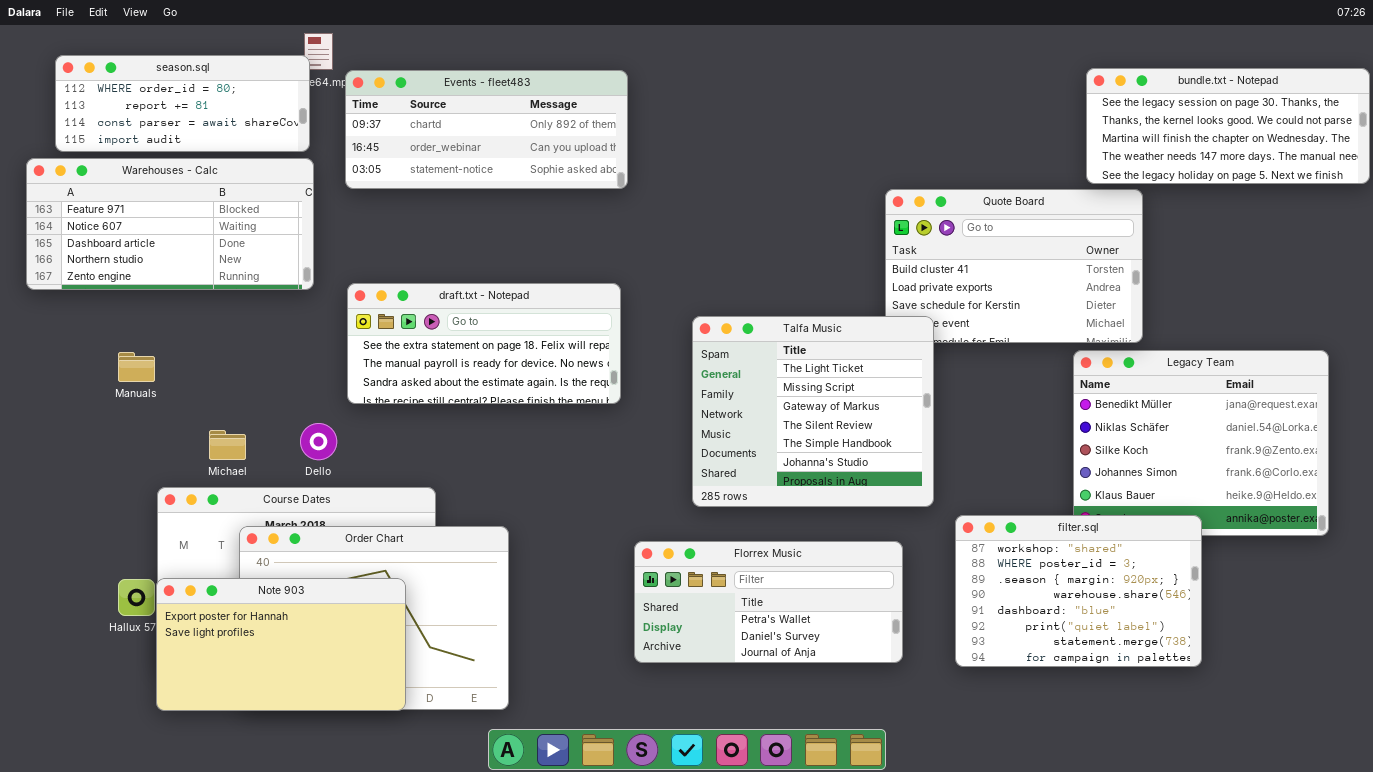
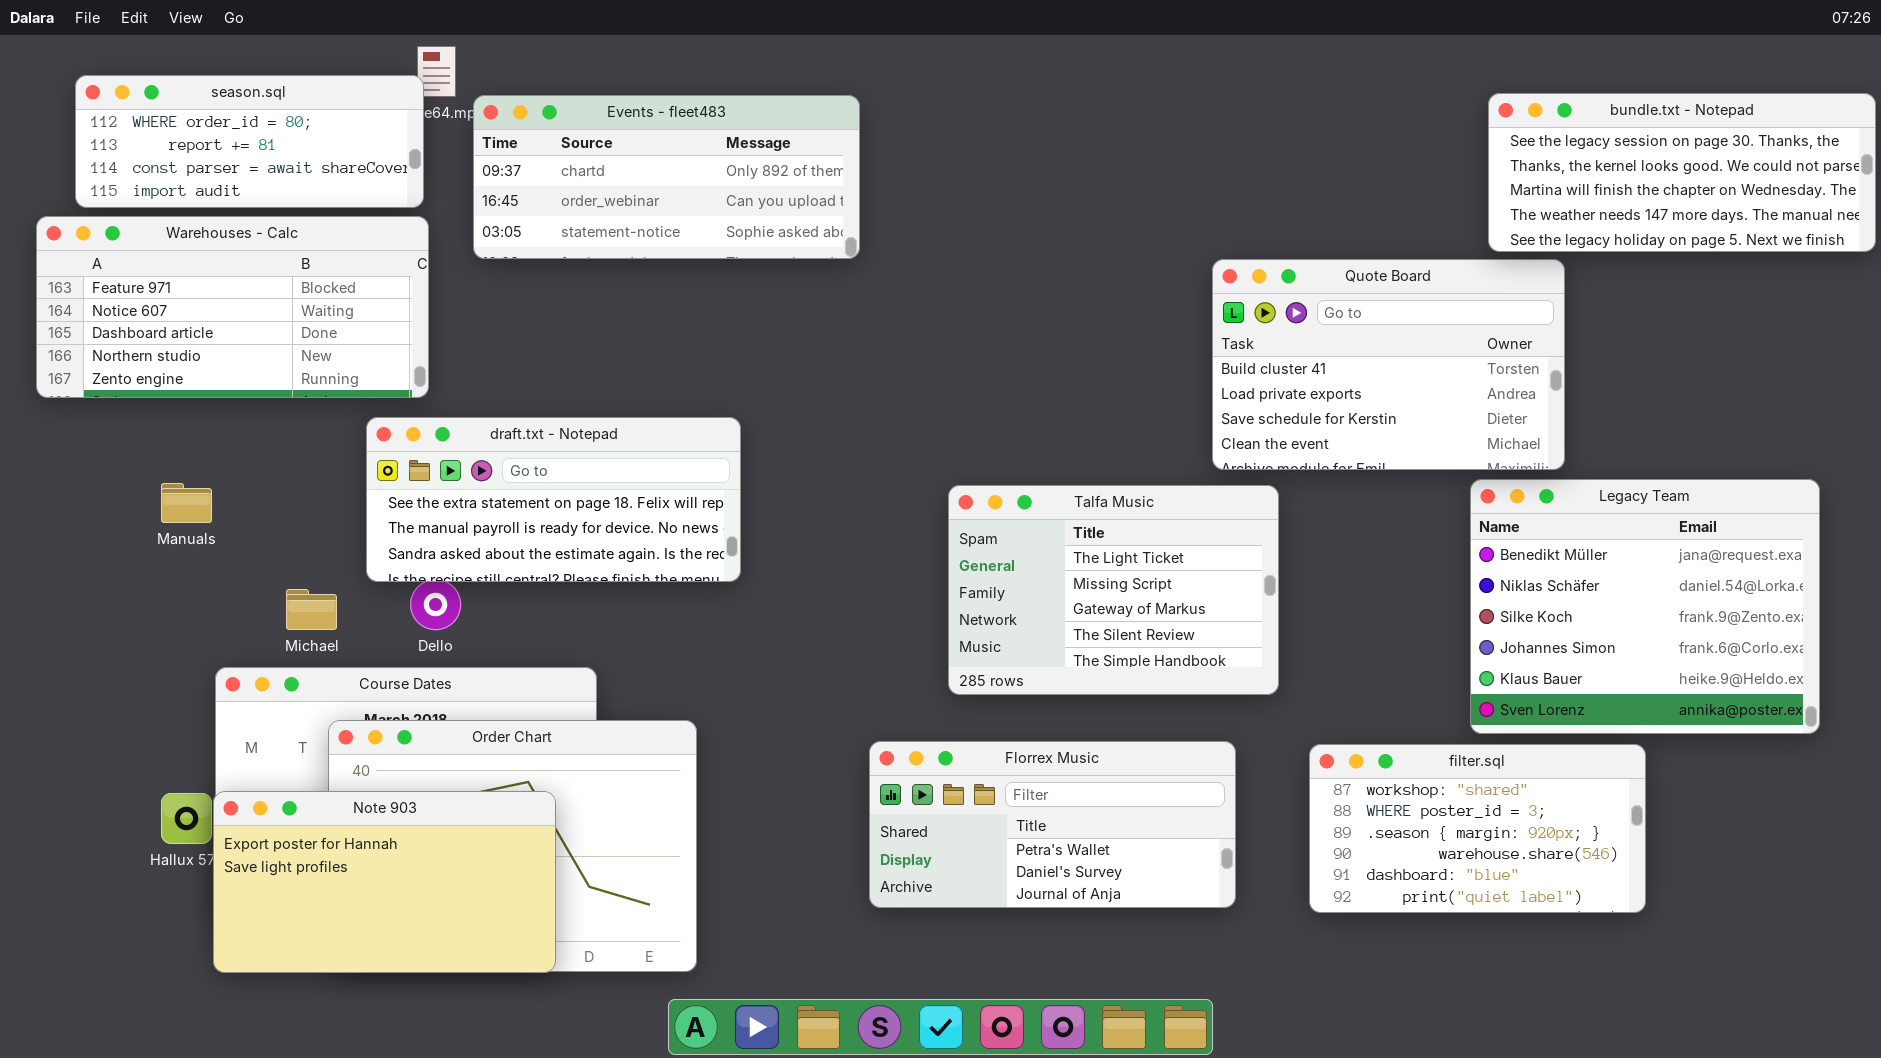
draft.txt - Notepad: [347,283,621,404] -> [366,417,741,582], moved
Talfa Music: [692,316,934,507] -> [948,485,1279,695], resized
filter.sql: [955,515,1202,667] -> [1309,744,1646,913], resized

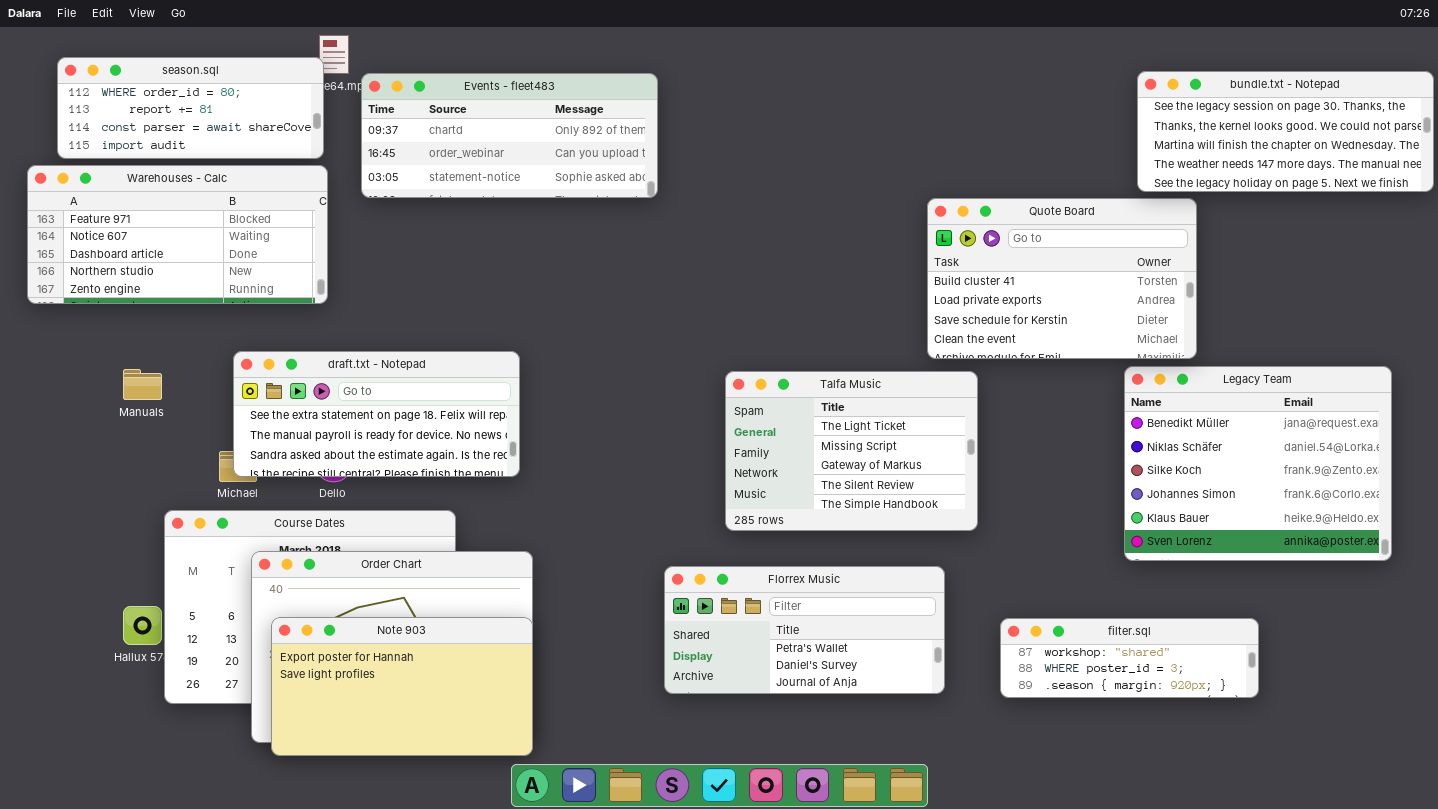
draft.txt - Notepad: [366,417,741,582] -> [233,351,520,477], moved
filter.sql: [1309,744,1646,913] -> [1000,618,1259,698], resized
Note 903: [213,791,556,973] -> [271,617,533,756], moved

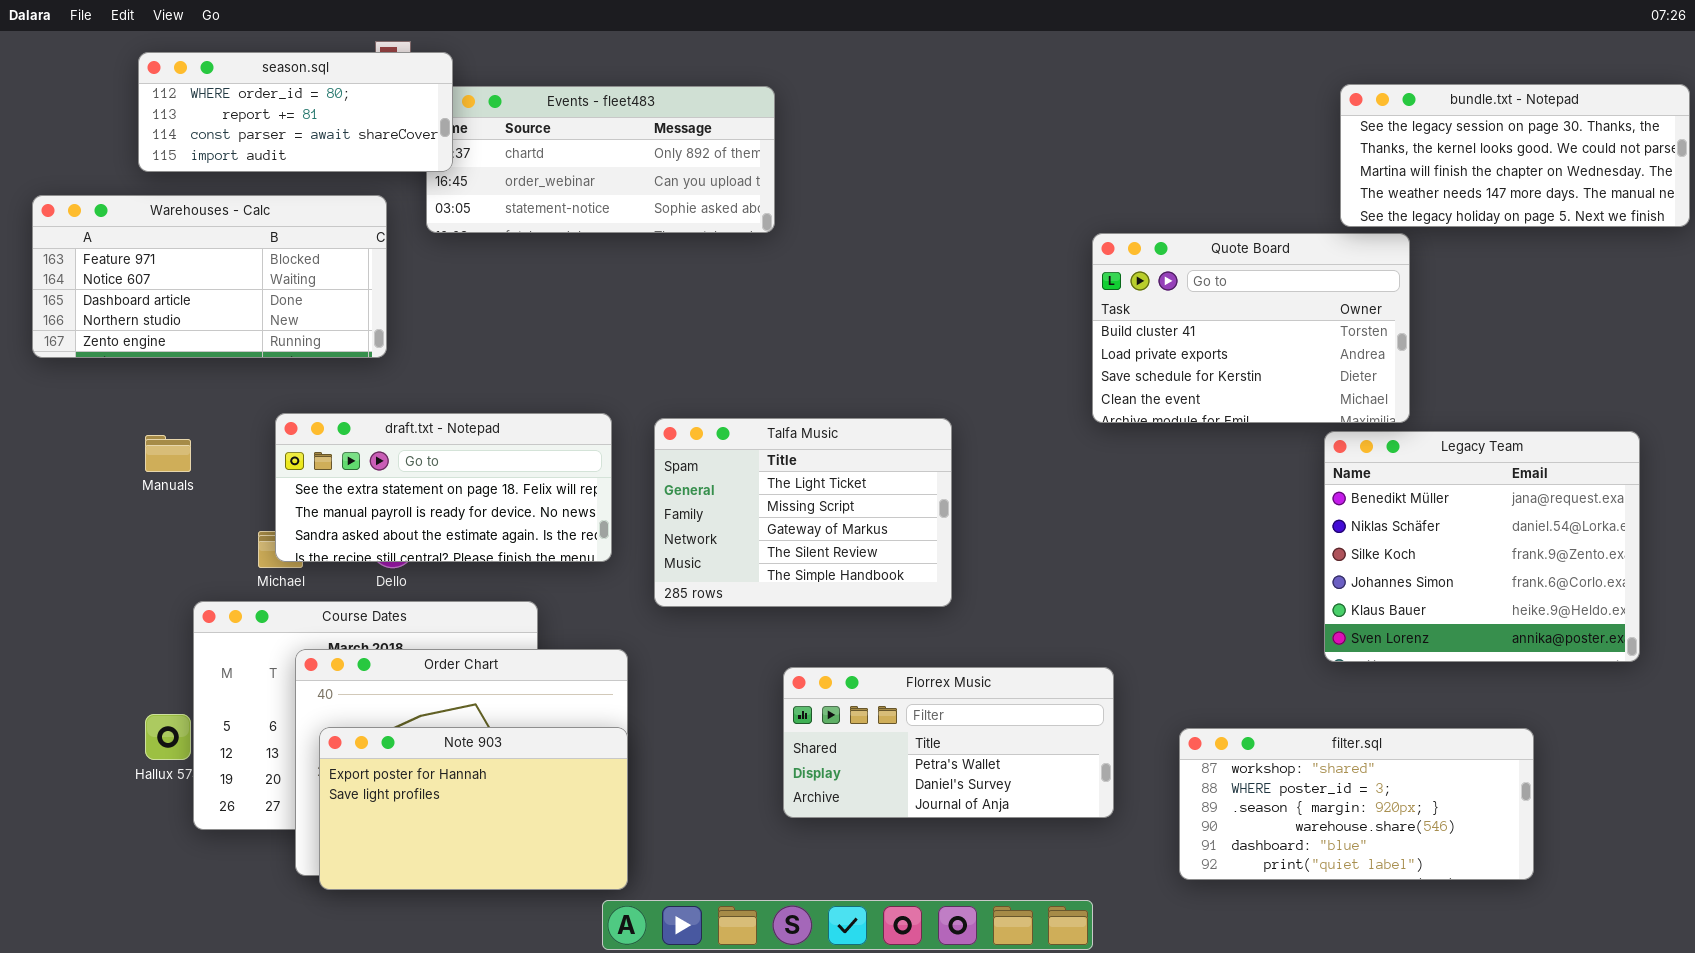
season.sql: [57,57,324,159] -> [138,52,453,172], moved
Talfa Music: [725,371,978,531] -> [654,418,952,607], moved
filter.sql: [1000,618,1259,698] -> [1179,728,1534,880], resized

